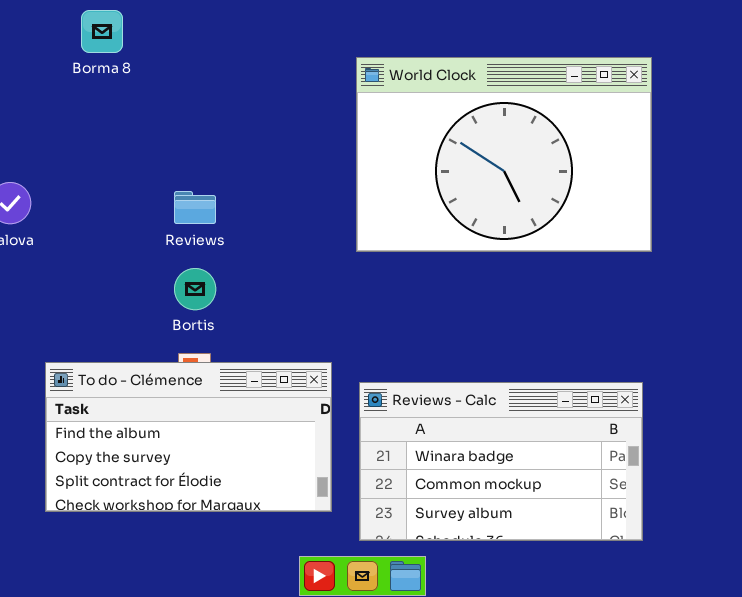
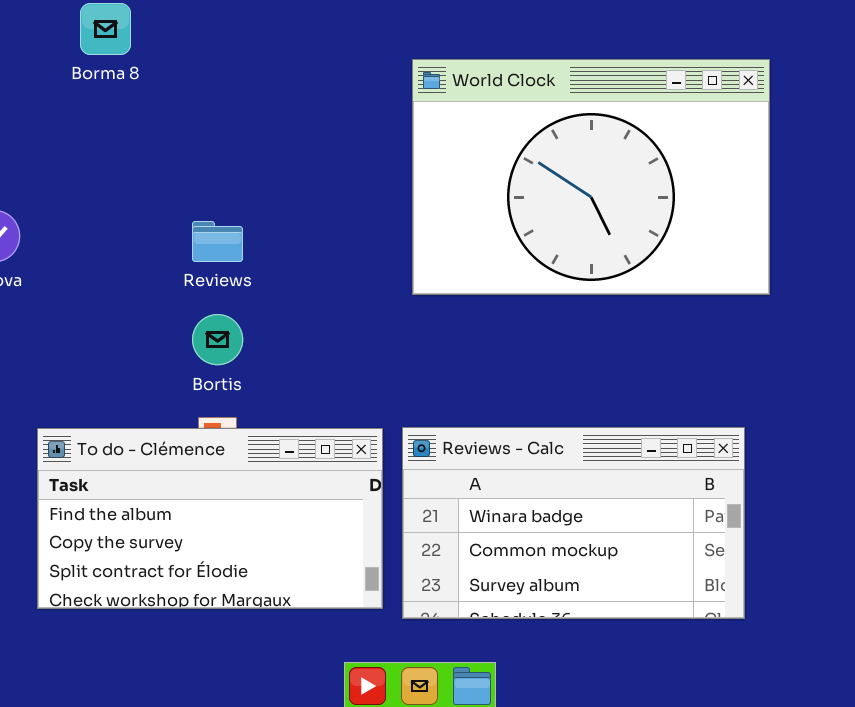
Reviews - Calc: [359,382,643,541] -> [402,427,745,619], moved

